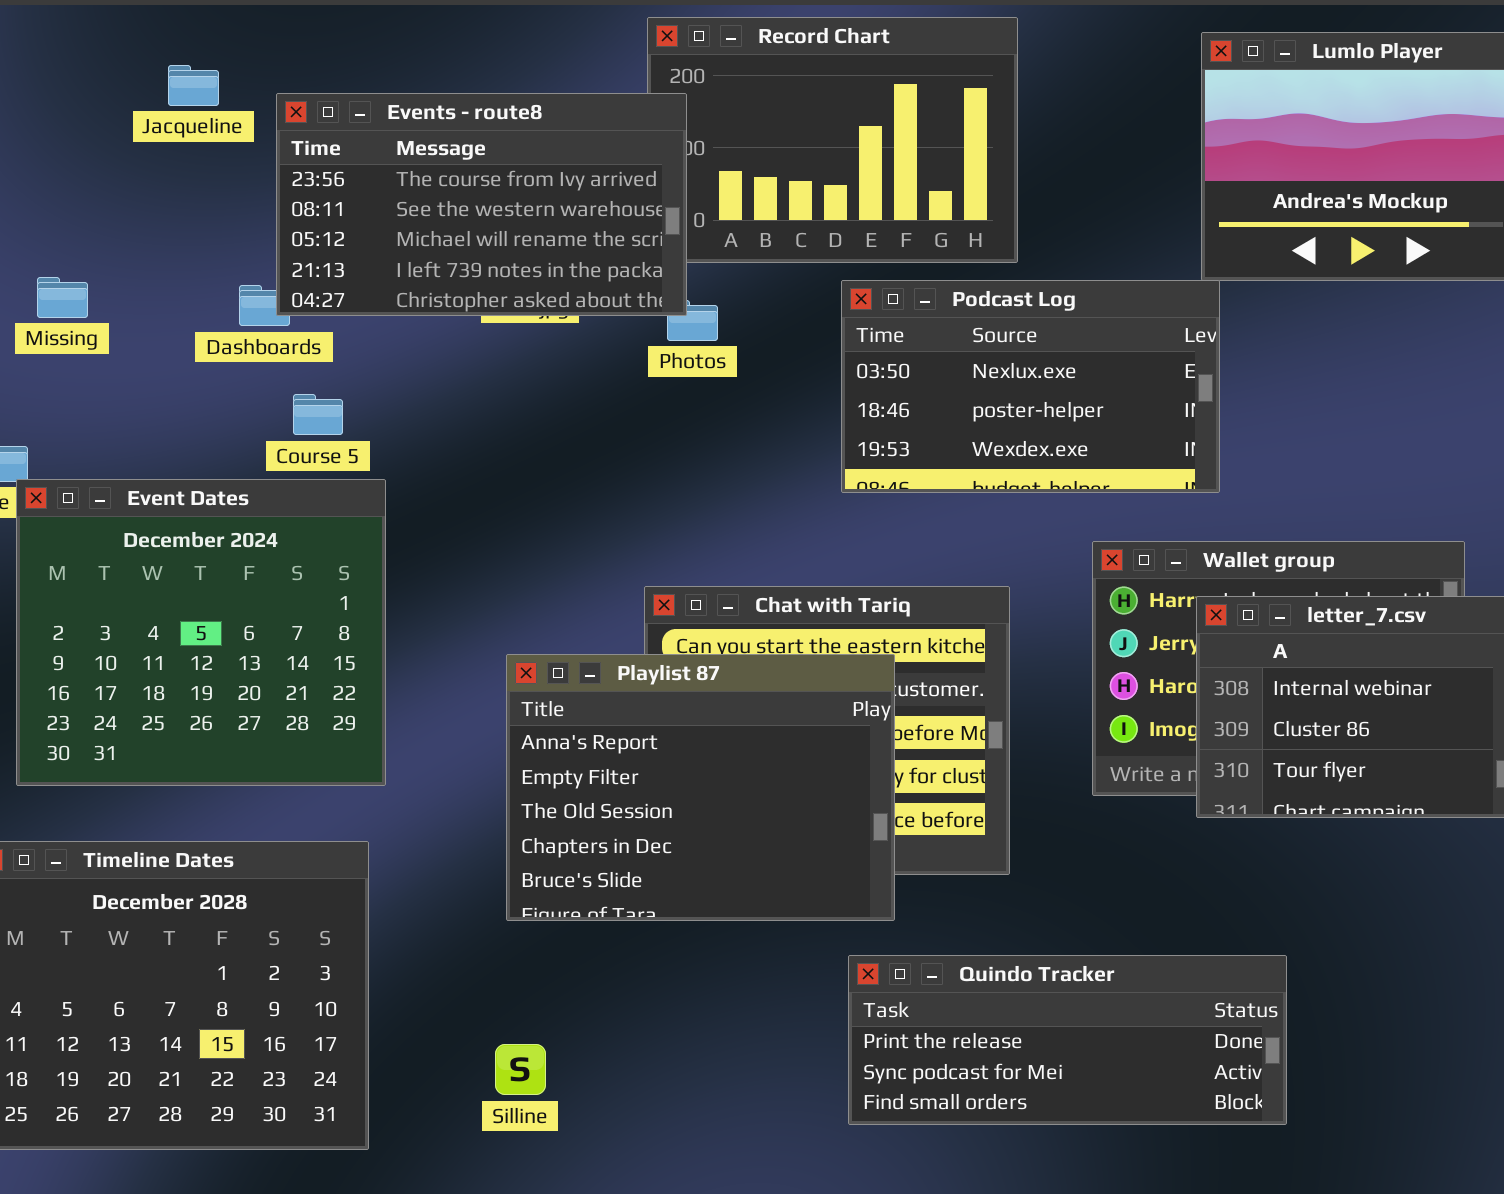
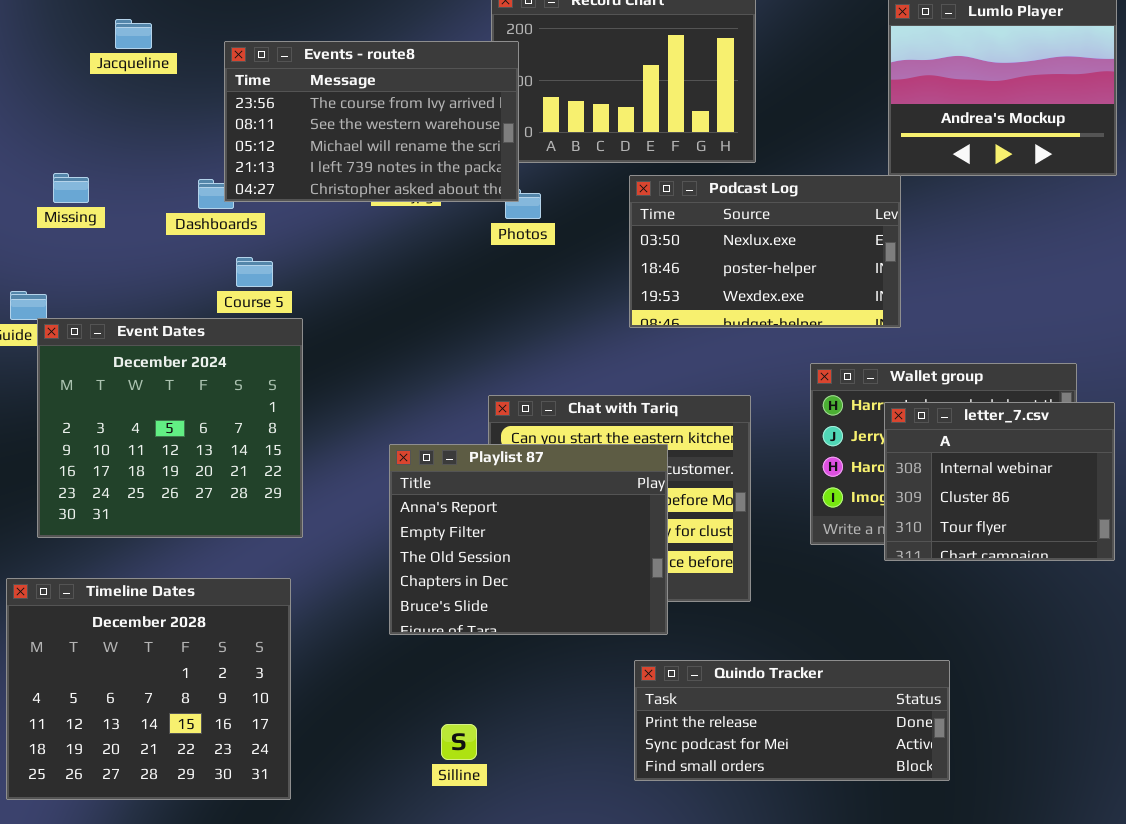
Jacqueline: [168,65,219,106] -> [115,19,152,49], moved
Silline: [495,1044,546,1095] -> [441,724,477,760], moved

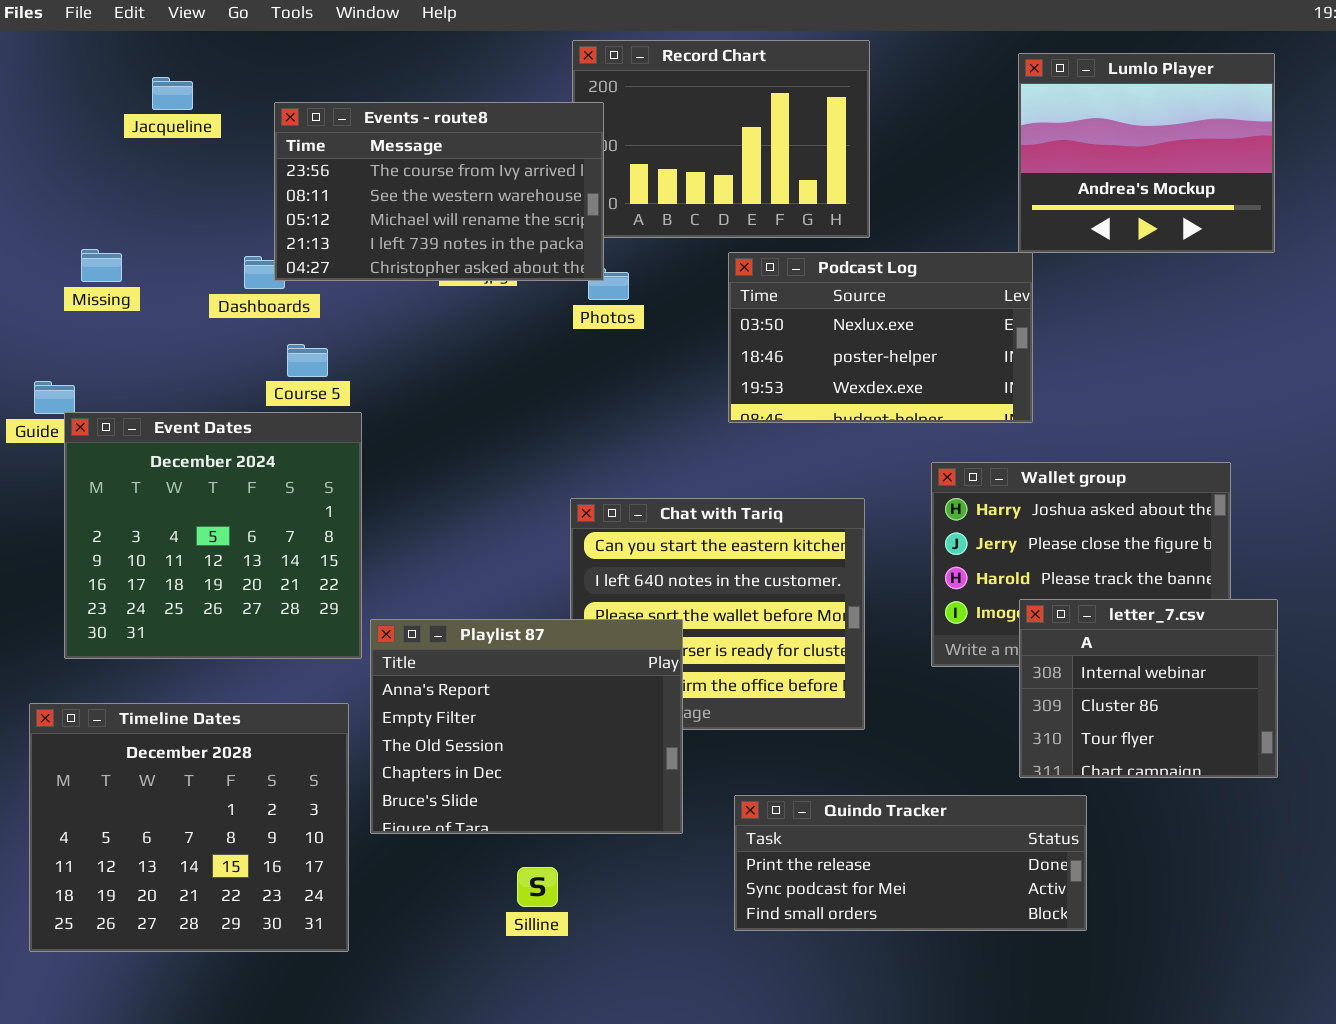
letter_7.csv: [884,402,1115,561] -> [1019,599,1278,778], moved
Playlist 87: [389,444,668,635] -> [370,619,683,834], moved

